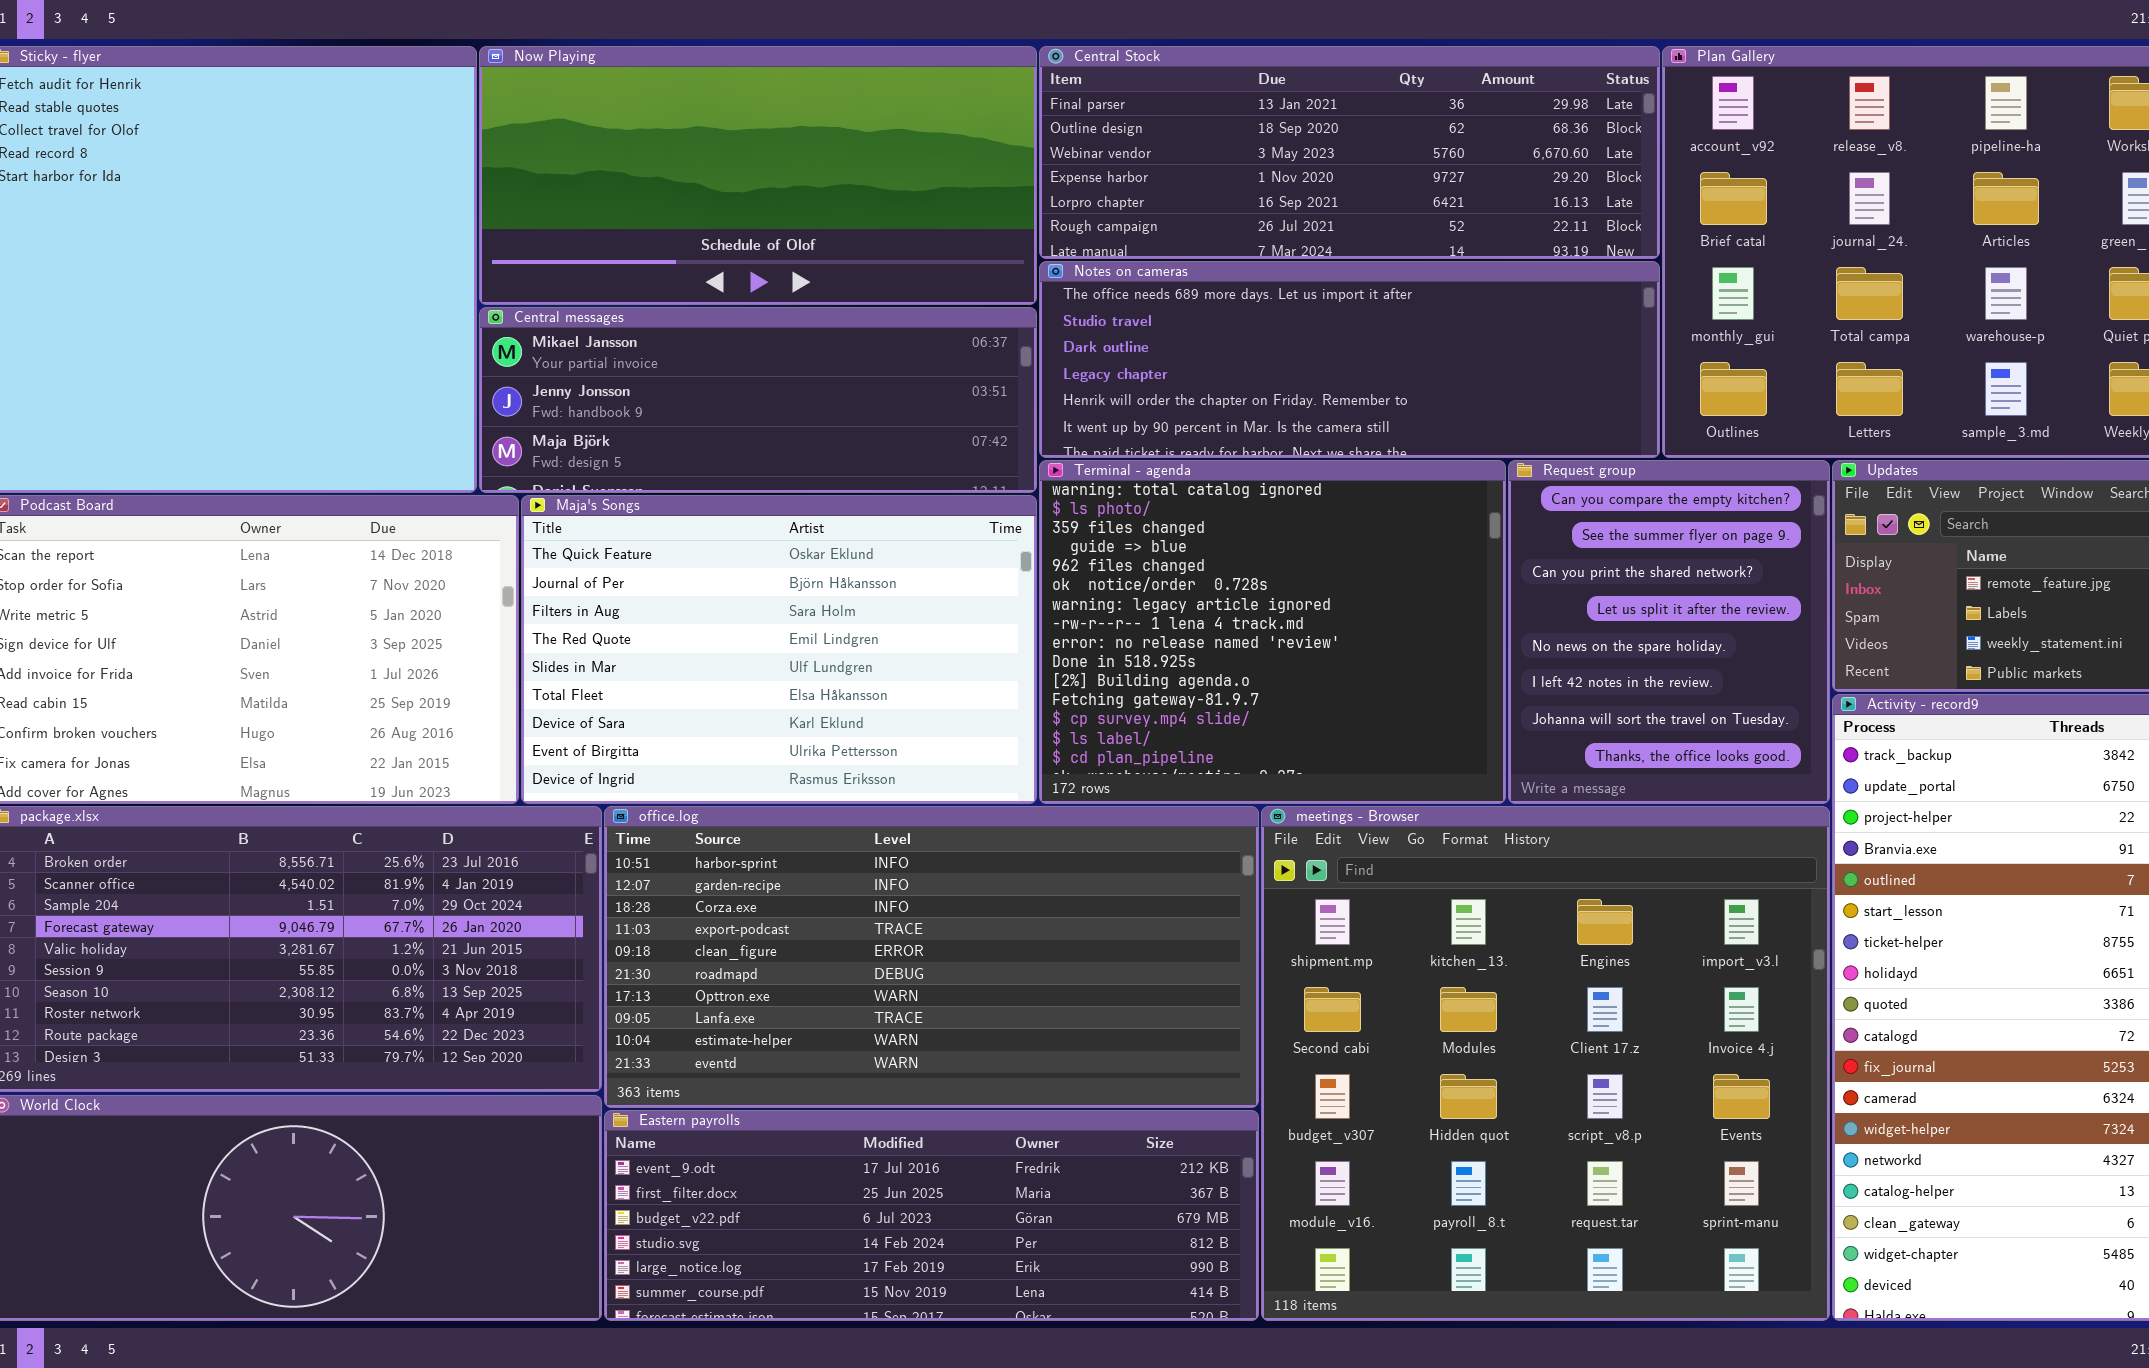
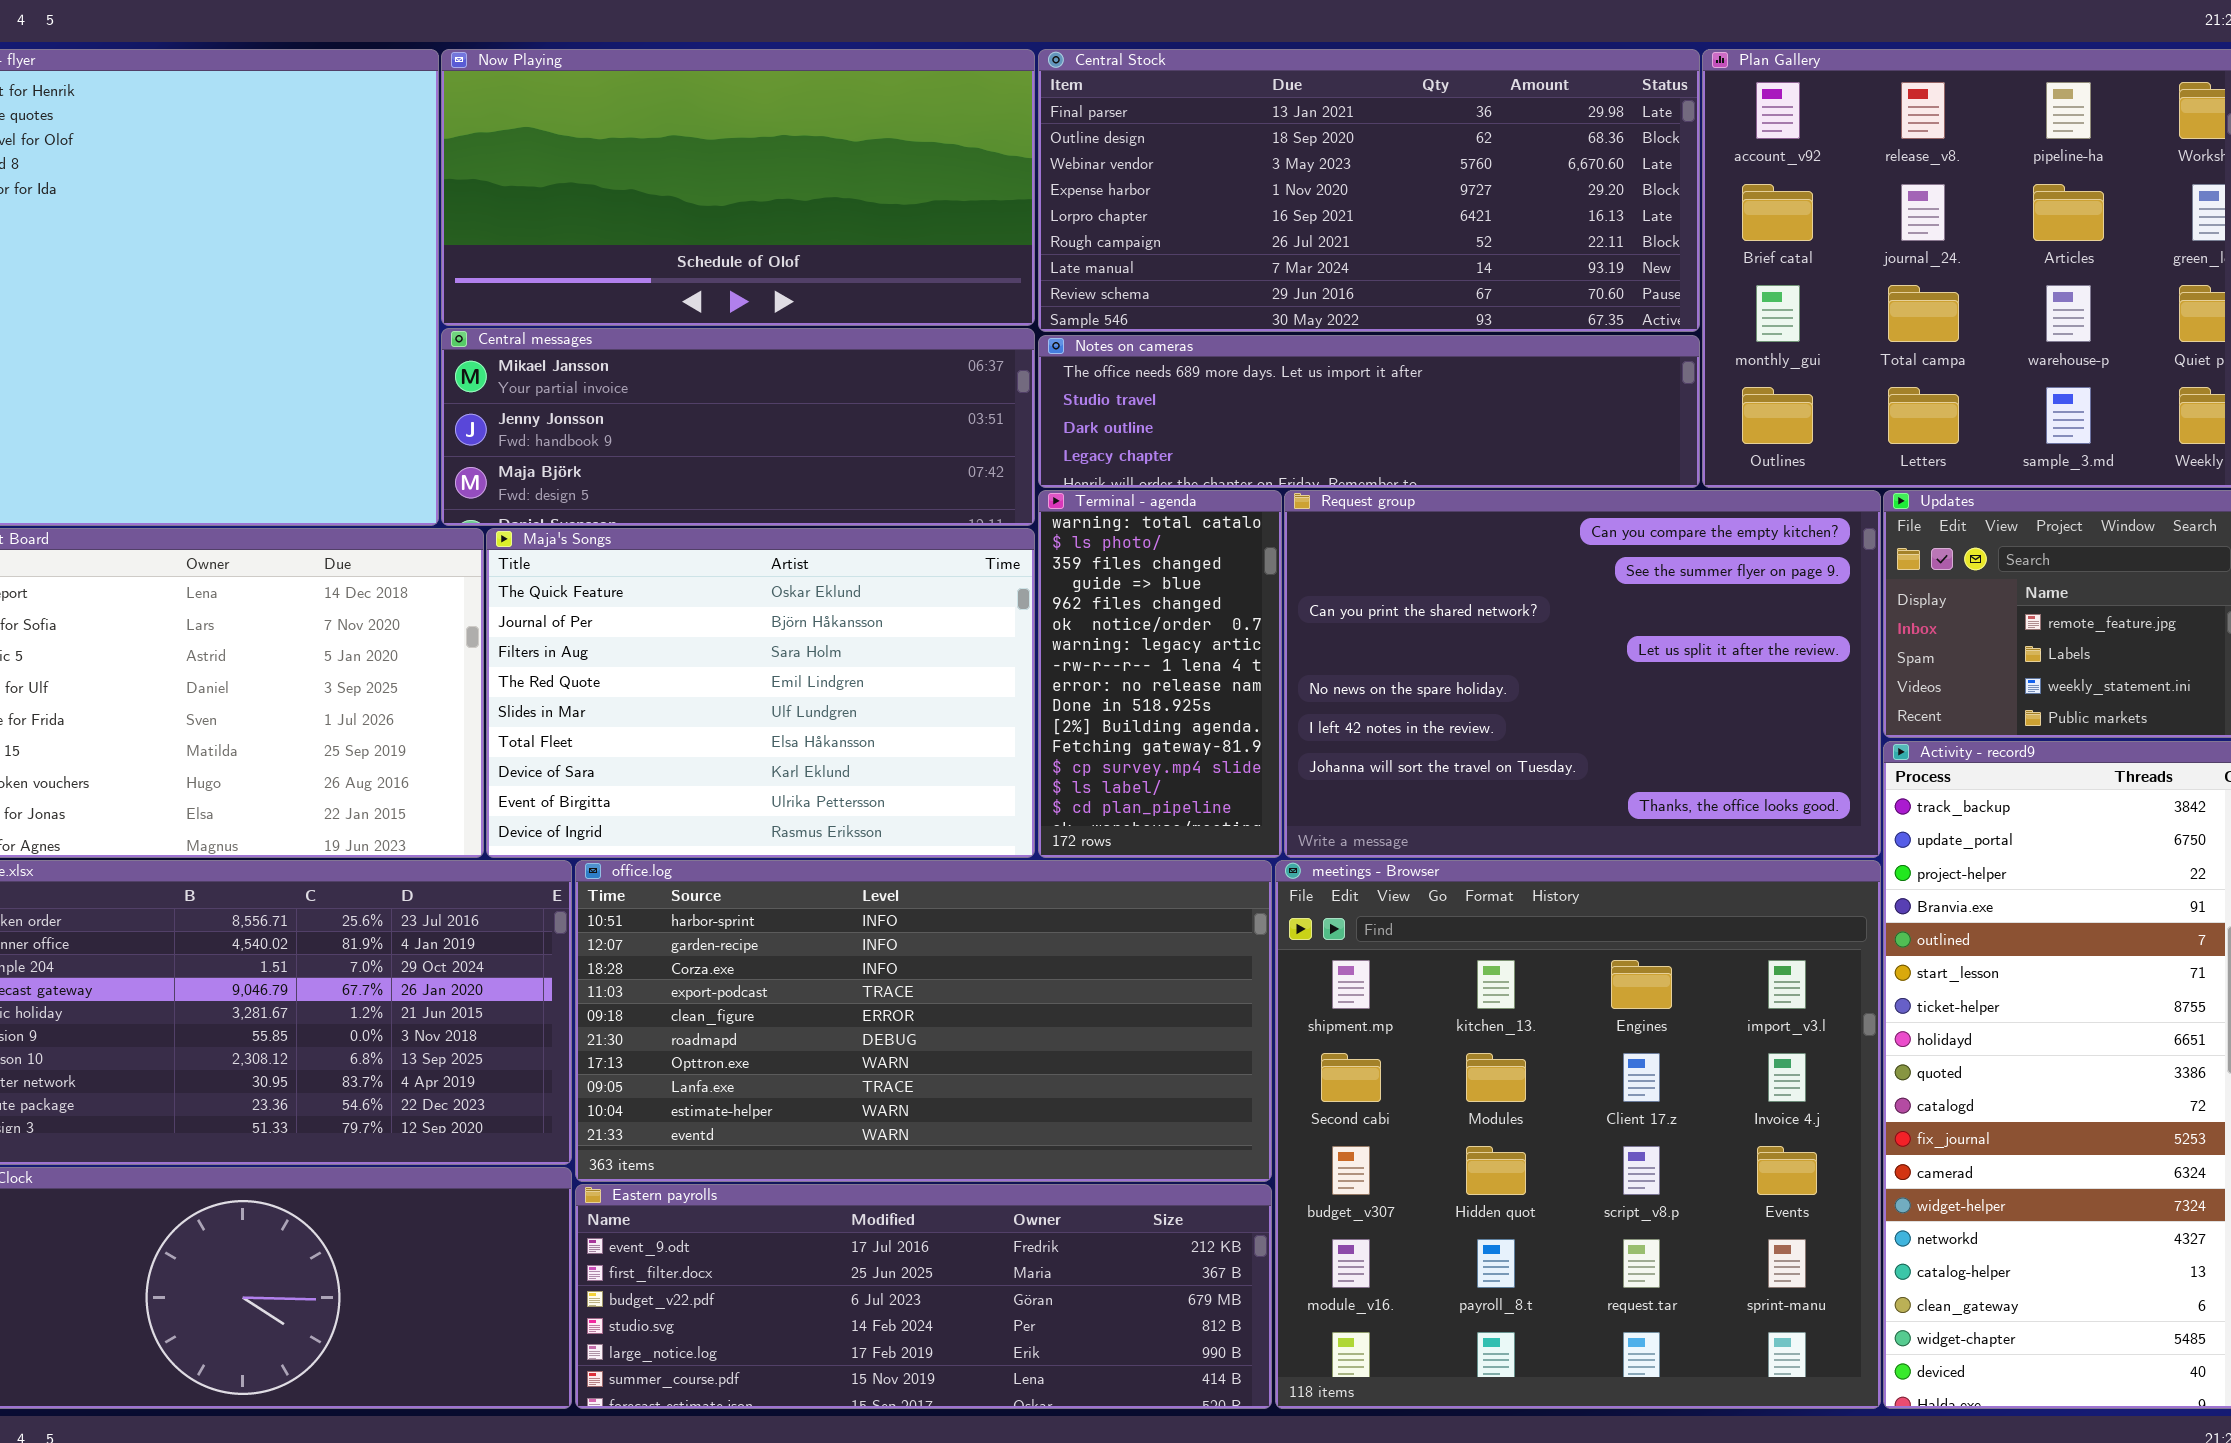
Central Stock: [1039,46,1660,259] -> [1038,49,1700,332], resized
Notes on cameras: [1039,261,1660,458] -> [1038,335,1700,488], resized
Terminal - agenda: [1039,460,1506,804] -> [1038,490,1282,858], resized
Request group: [1508,460,1830,804] -> [1284,490,1881,858], resized

